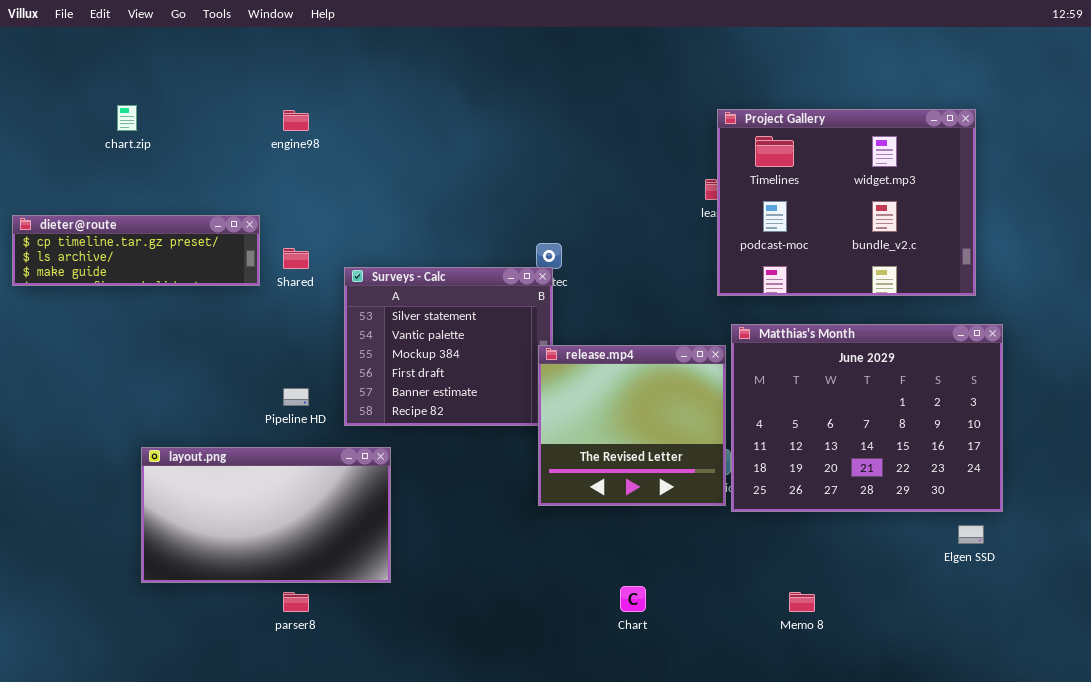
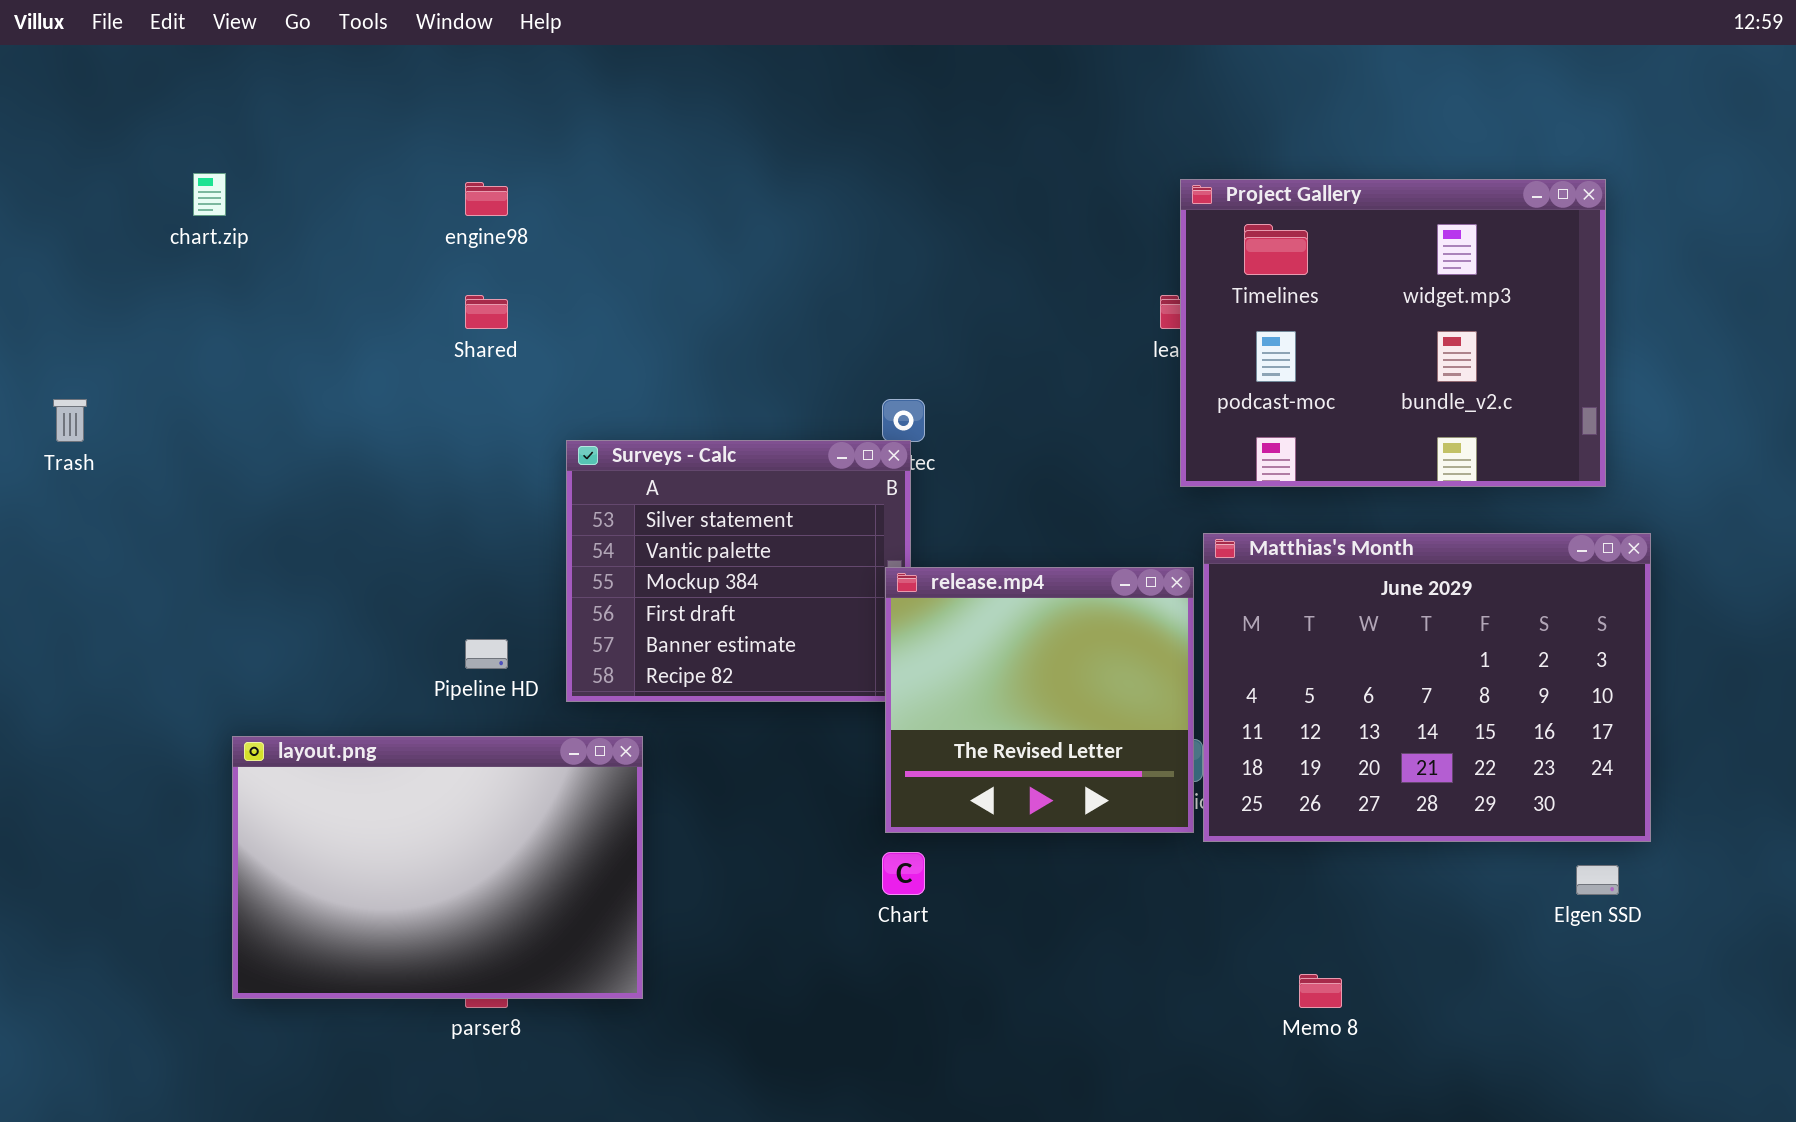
dieter@route: [12,215,260,286] -> none, closed
Shared: [283,248,309,269] -> [465,295,508,329], moved
layout.png: [141,447,391,583] -> [232,736,643,999], resized
Chart: [620,586,646,612] -> [882,852,925,895], moved

